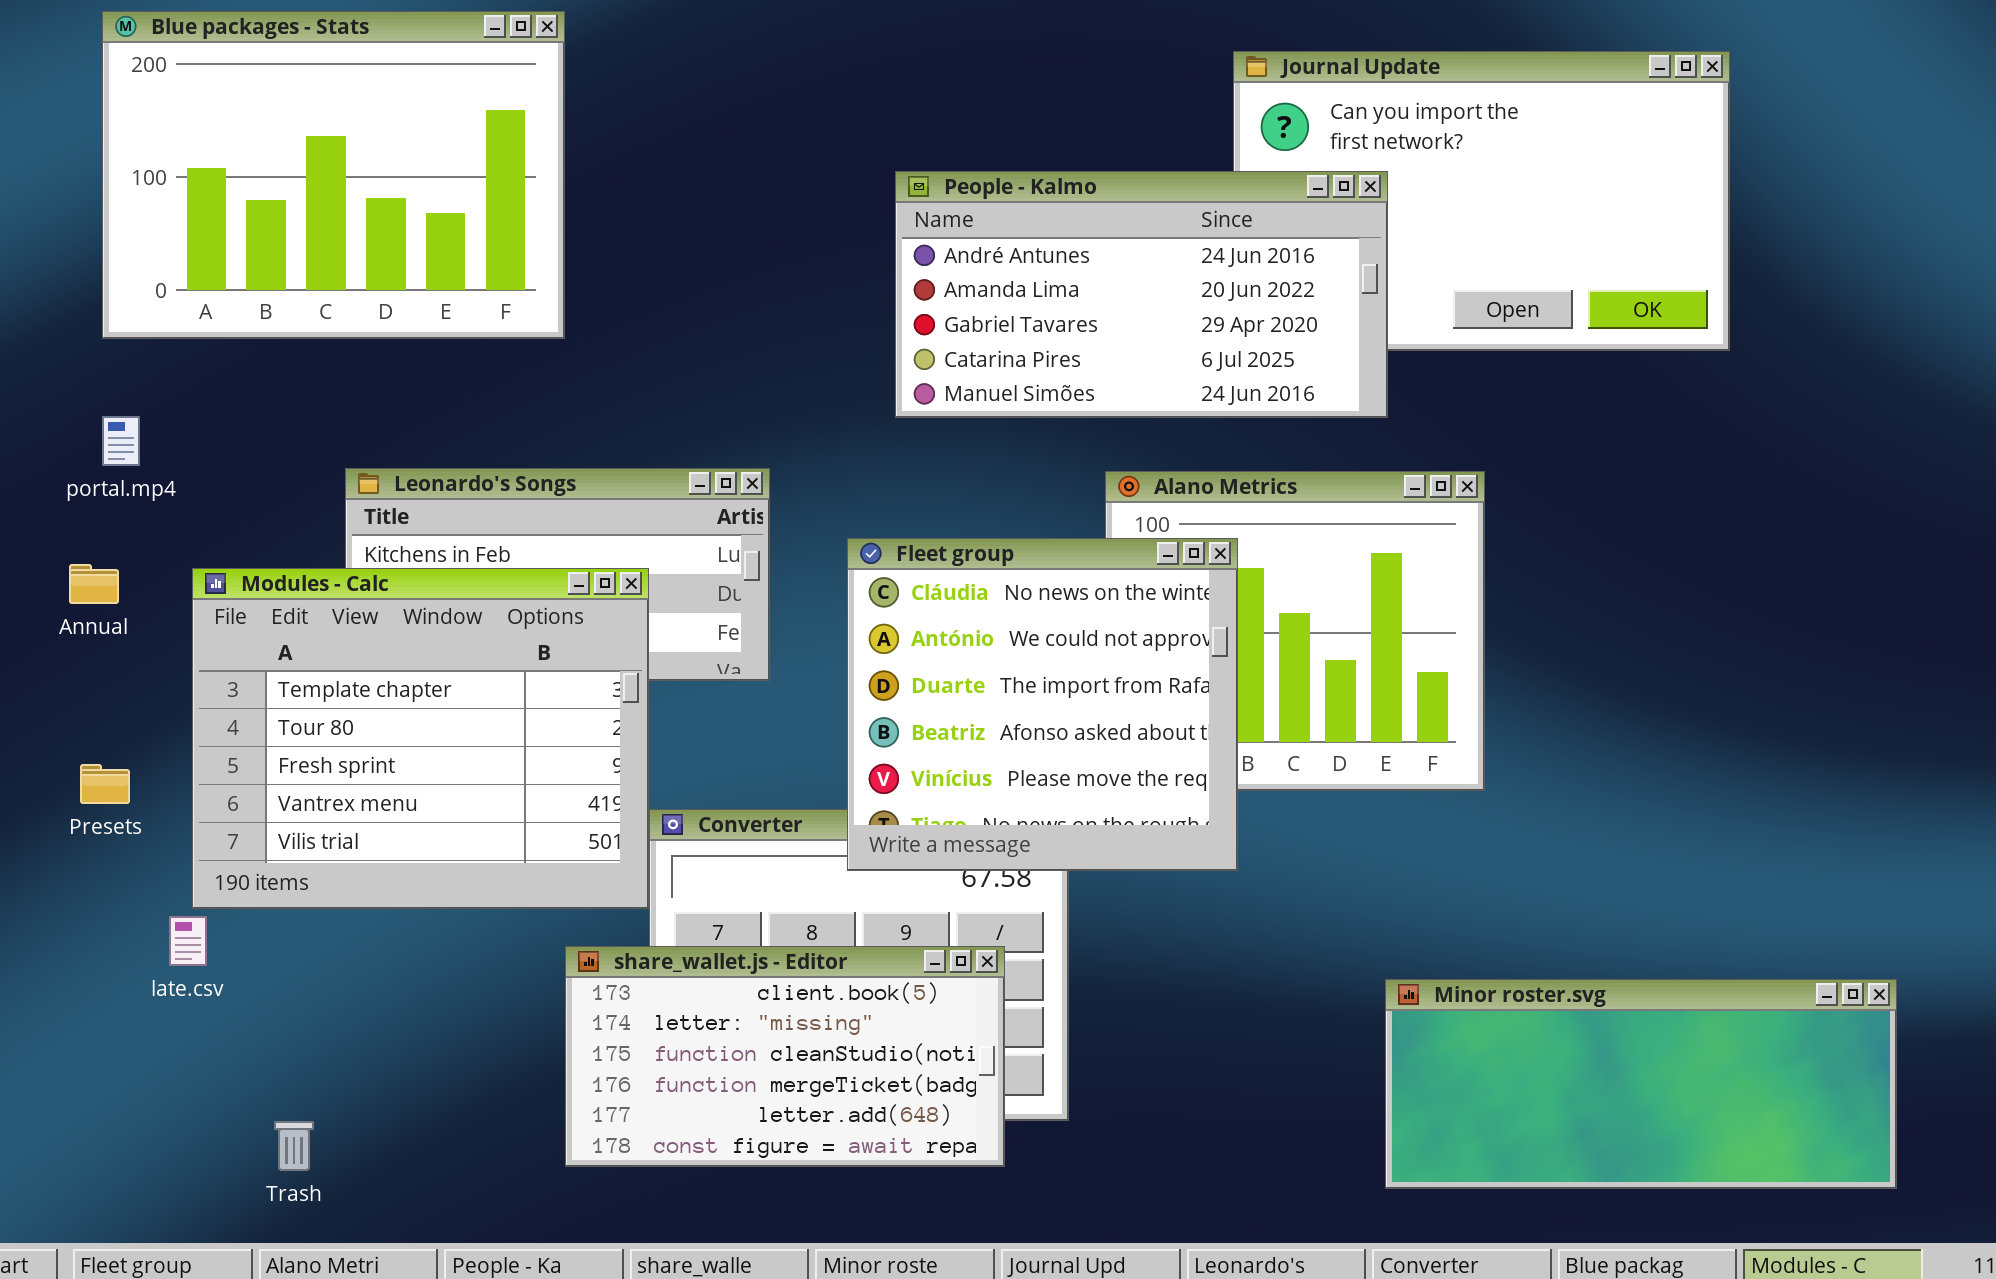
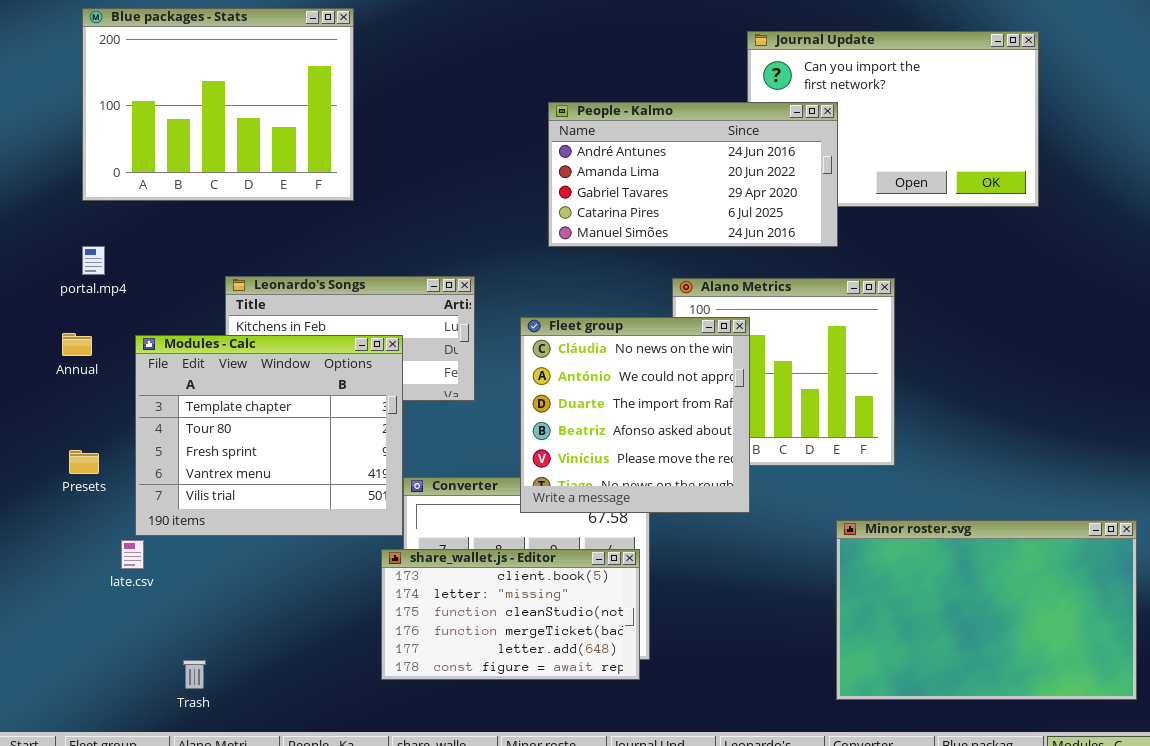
share_wallet.js - Editor: [565,946,1005,1167] -> [381,549,640,680], moved
Minor roster.svg: [1385,979,1897,1189] -> [836,520,1137,700], resized

